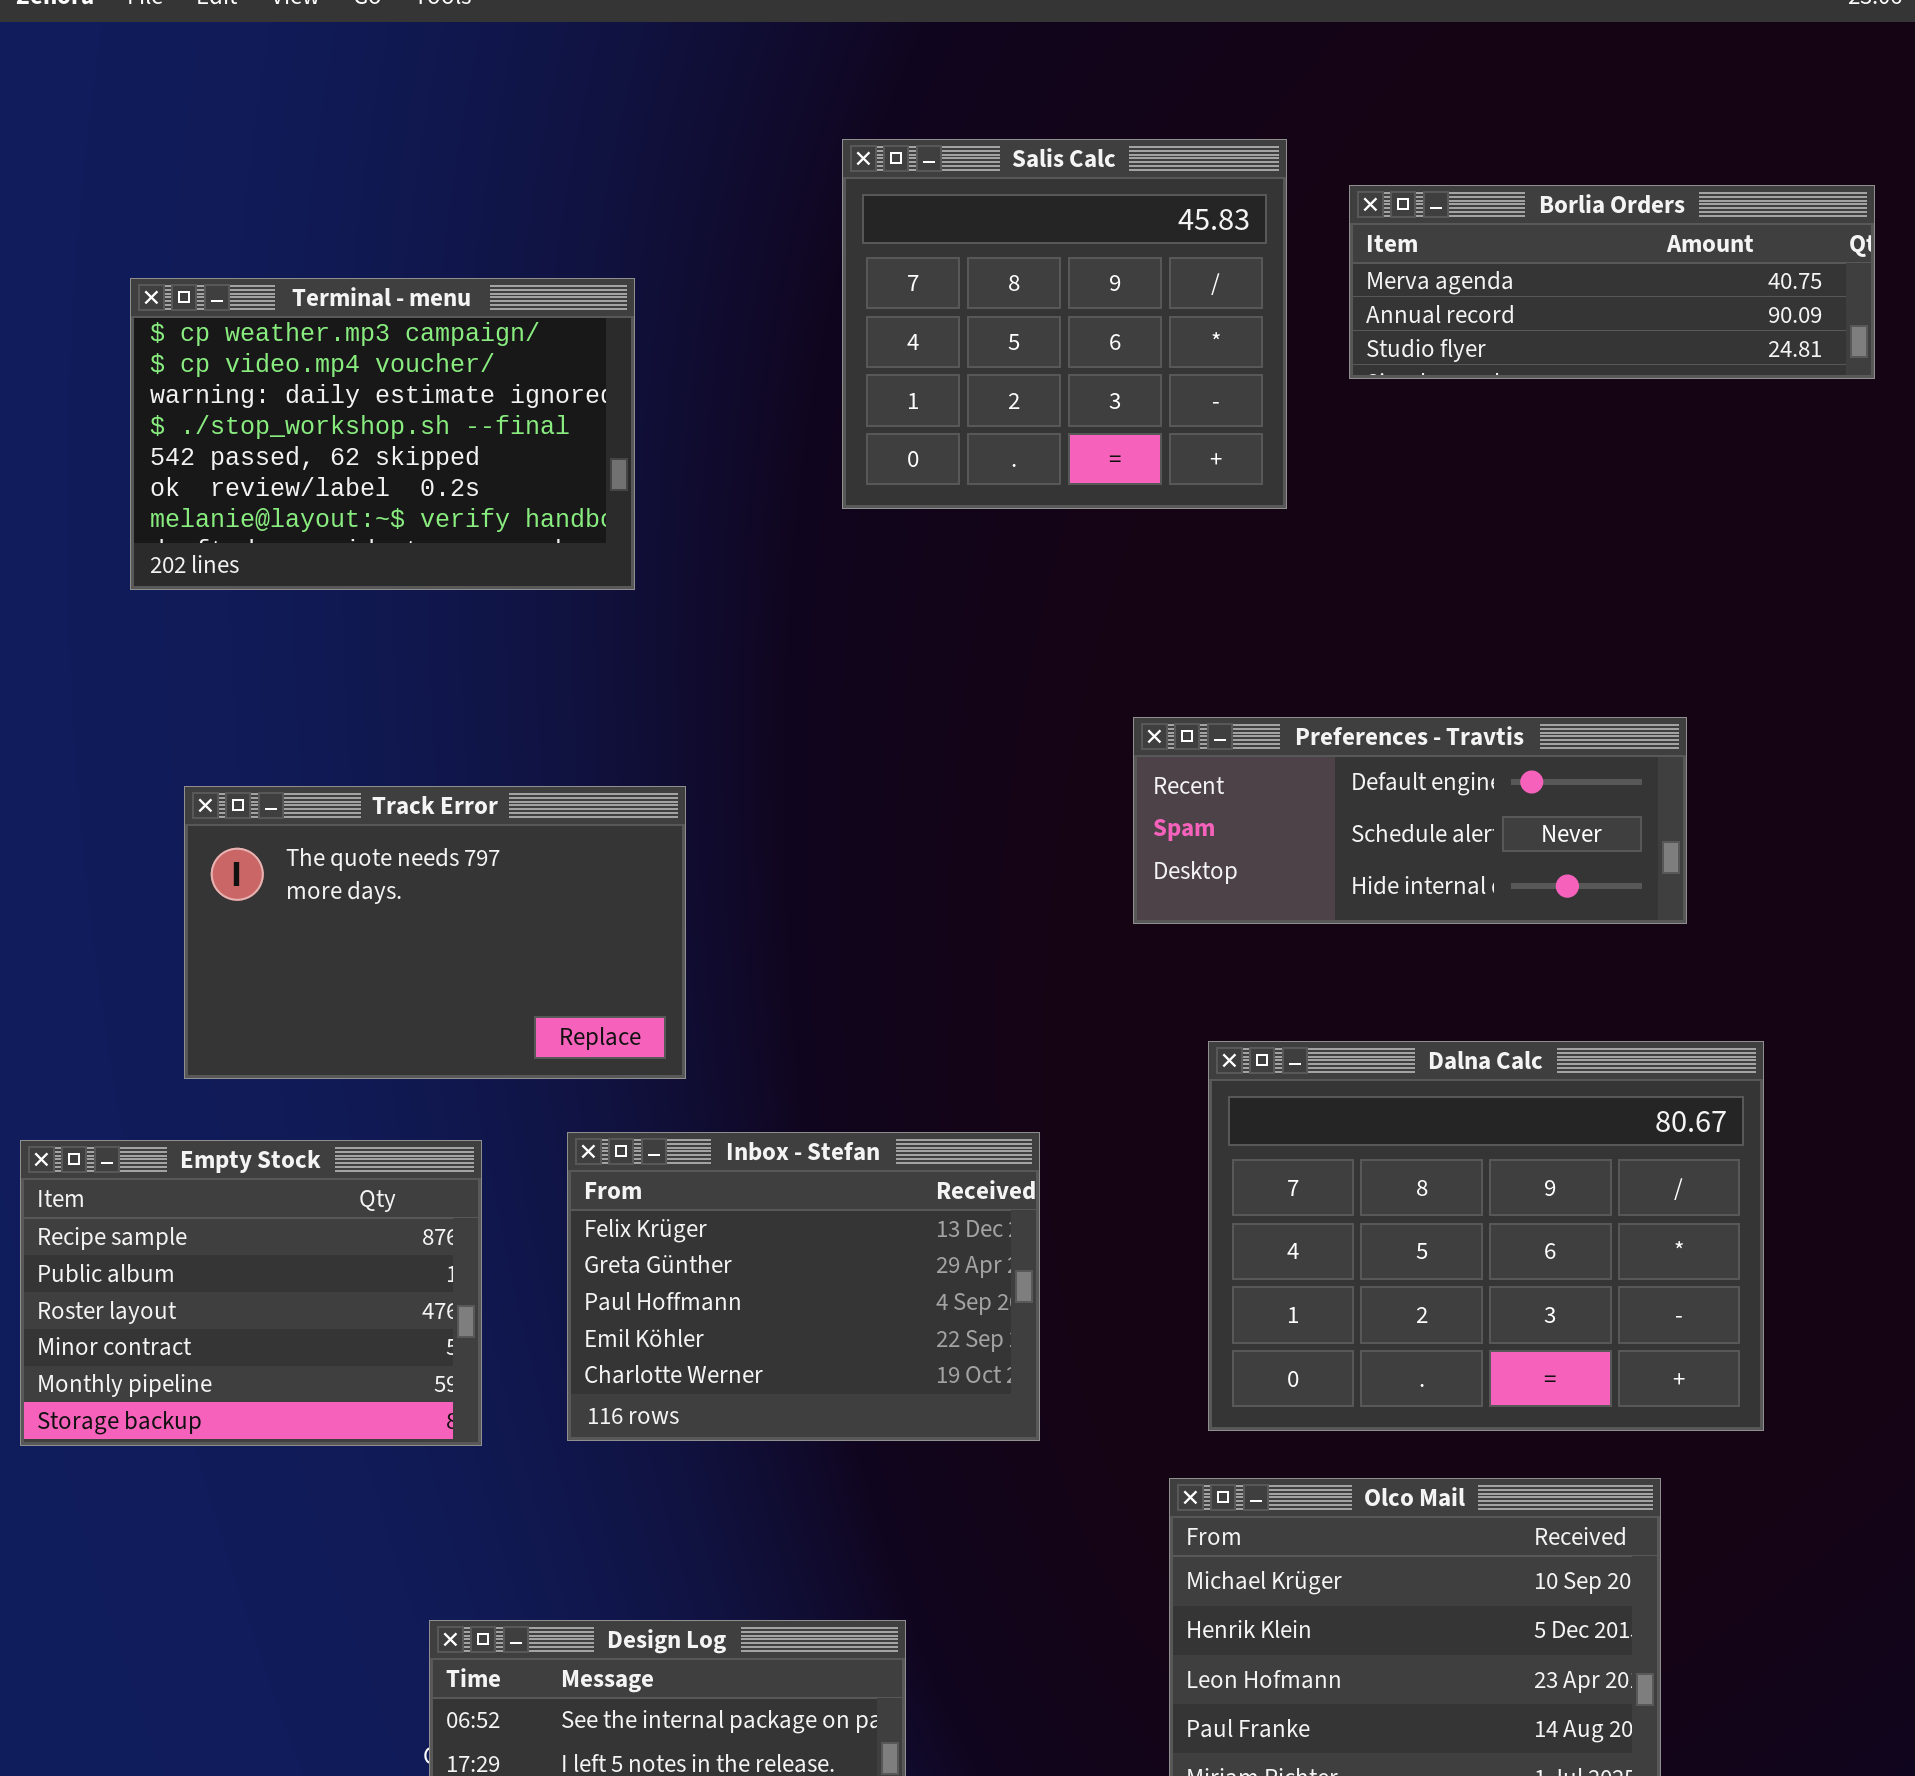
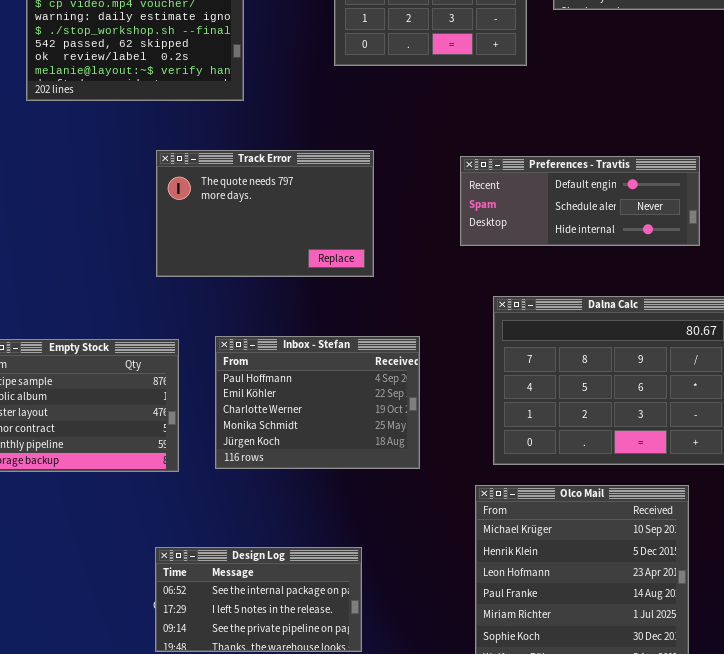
Track Error: [184,786,686,1079] -> [156,150,374,277], moved
Inbox - Stefan: [567,1132,1040,1441] -> [215,336,420,469], scrolled down 2 rows

